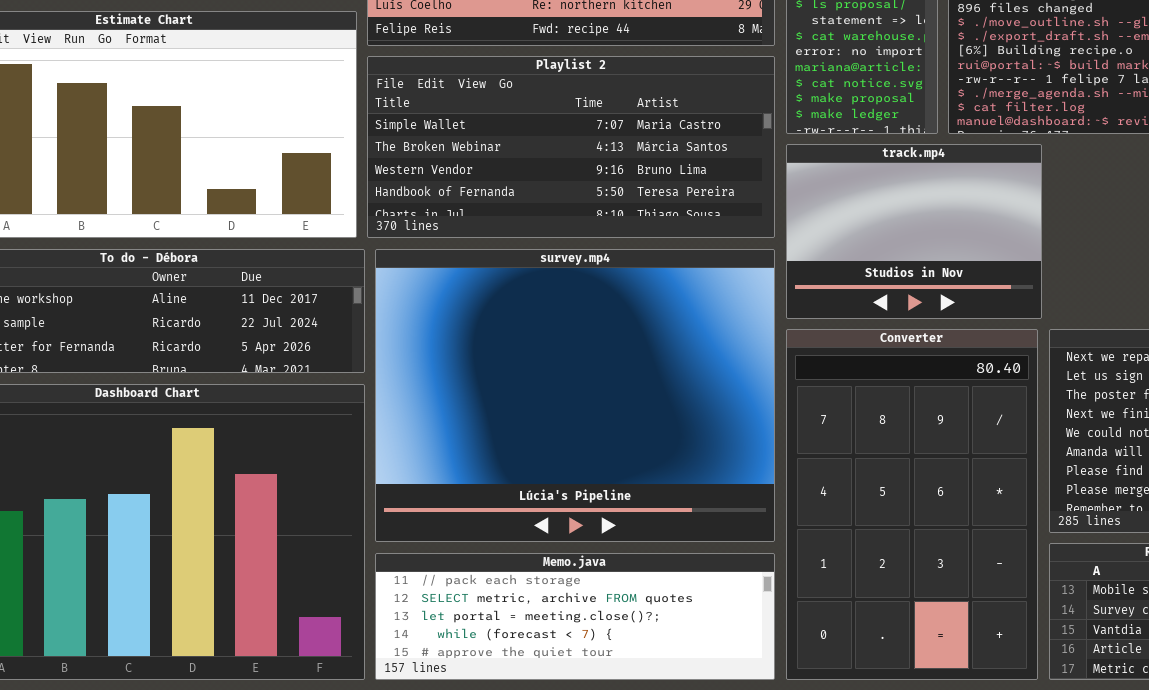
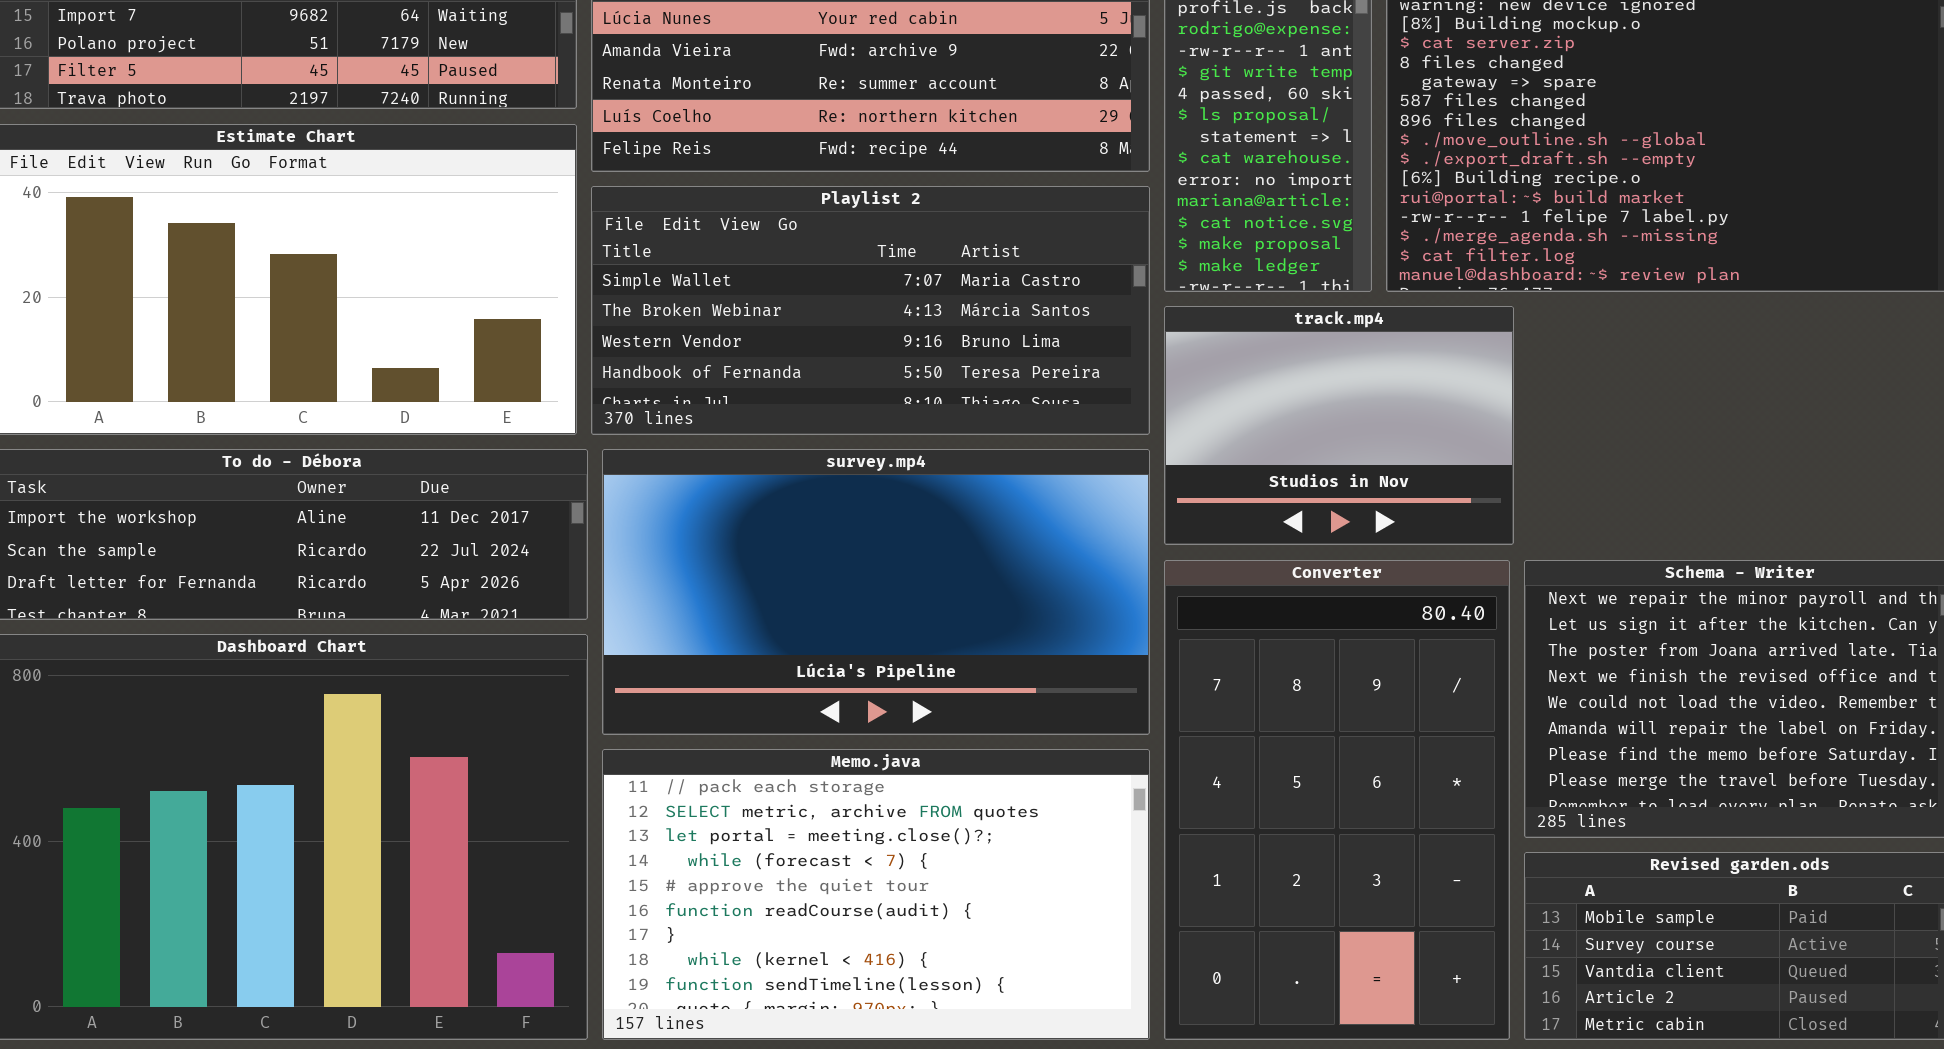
survey.mp4: [375,249,775,542] -> [602,449,1150,735], resized
Memo.java: [375,553,775,680] -> [602,749,1150,1040], resized

